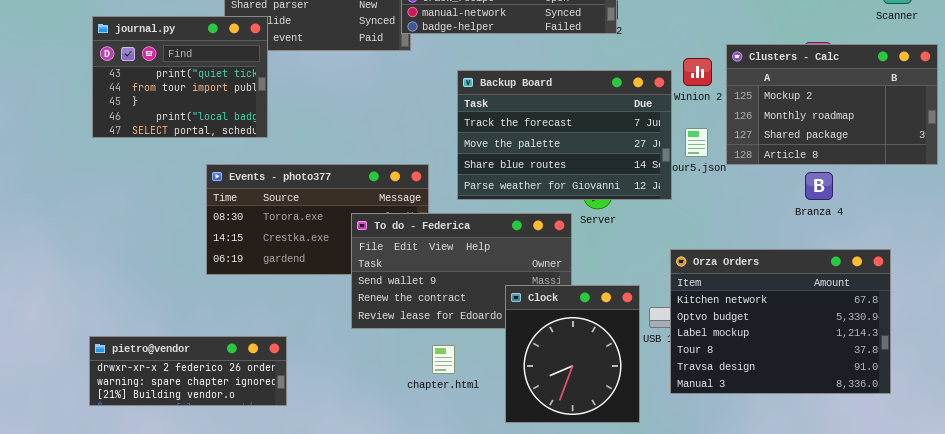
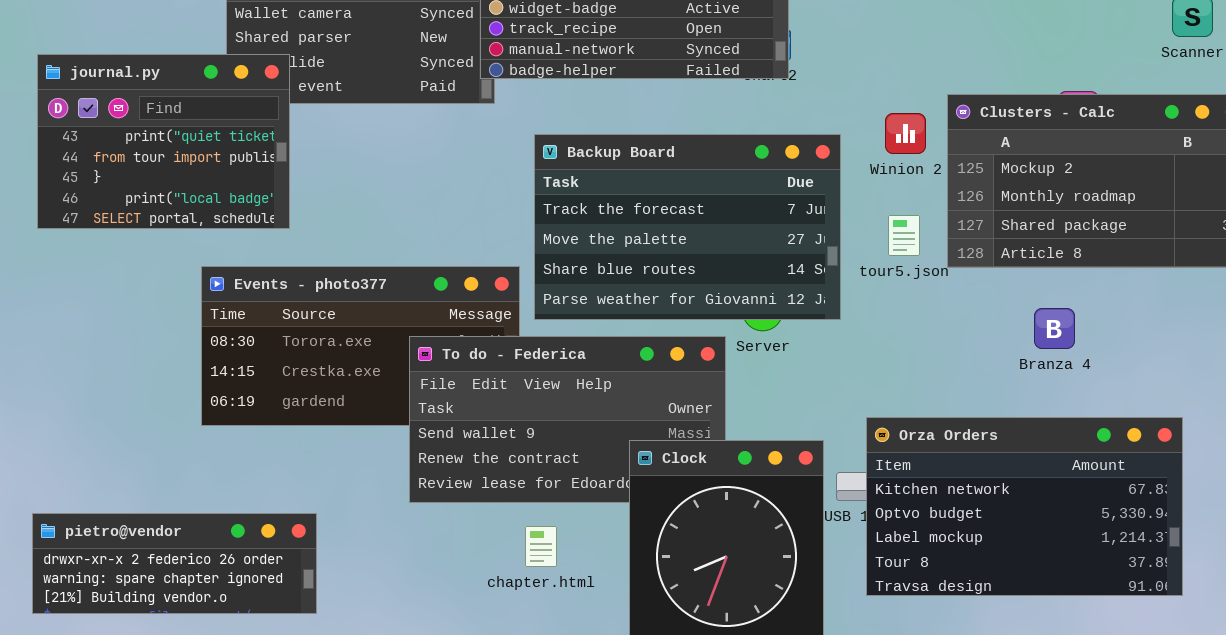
Backup Board: [457,70,672,200] -> [534,134,841,320], moved
Branza 4: [805,172,833,200] -> [1034,308,1075,349], moved
Orza Orders: [670,249,891,394] -> [866,417,1183,596], resized

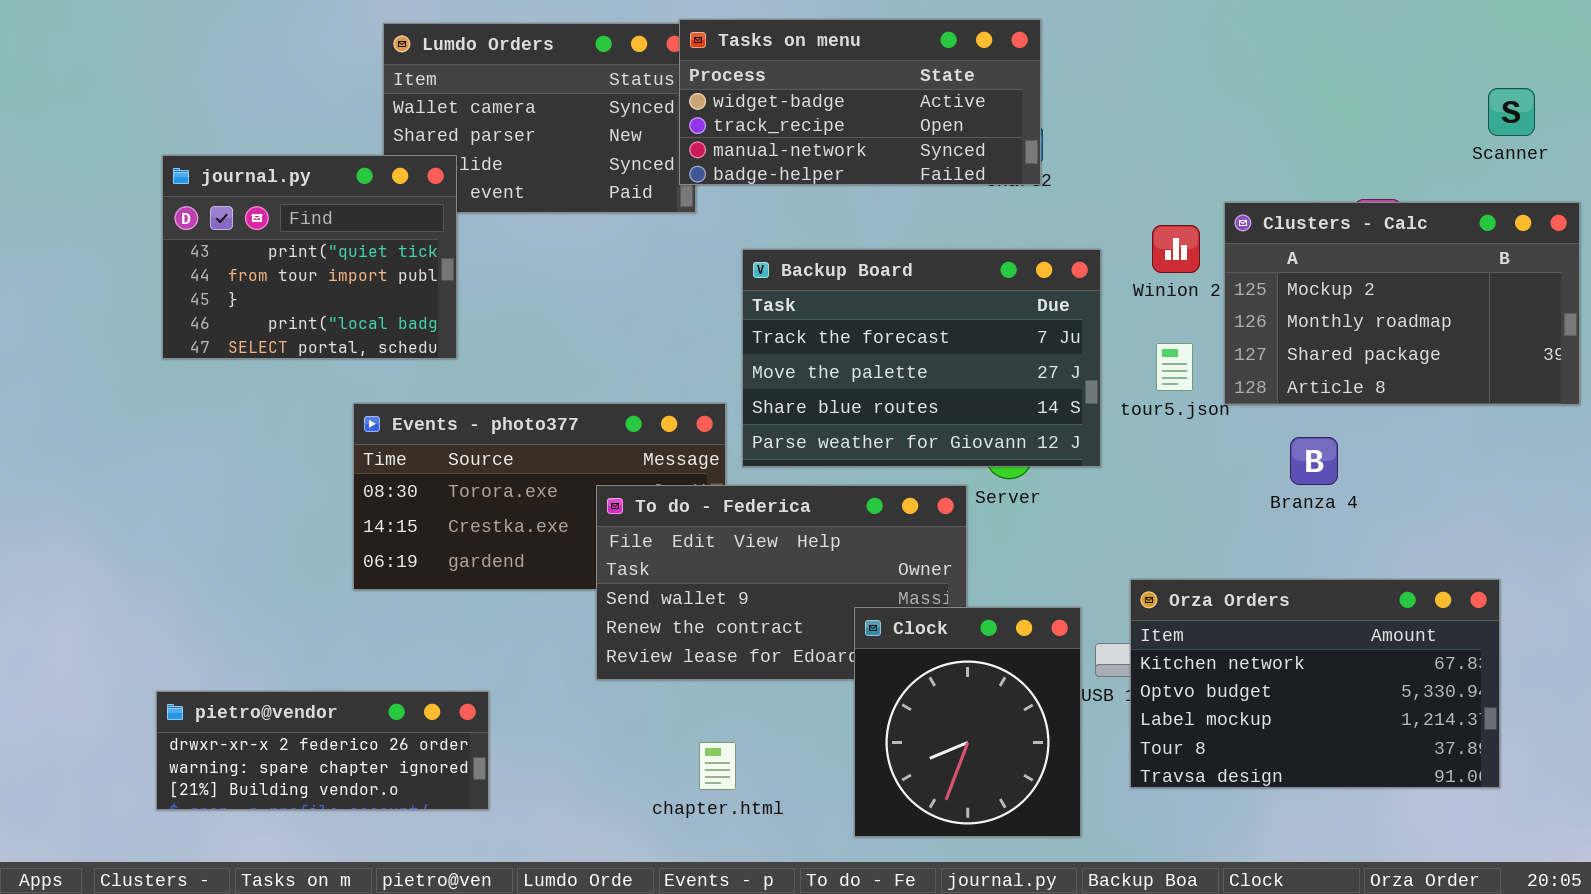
Branza 4: [1034,308,1075,349] -> [1290,437,1338,485], moved
chapter.html: [525,526,557,567] -> [699,742,736,790], moved

